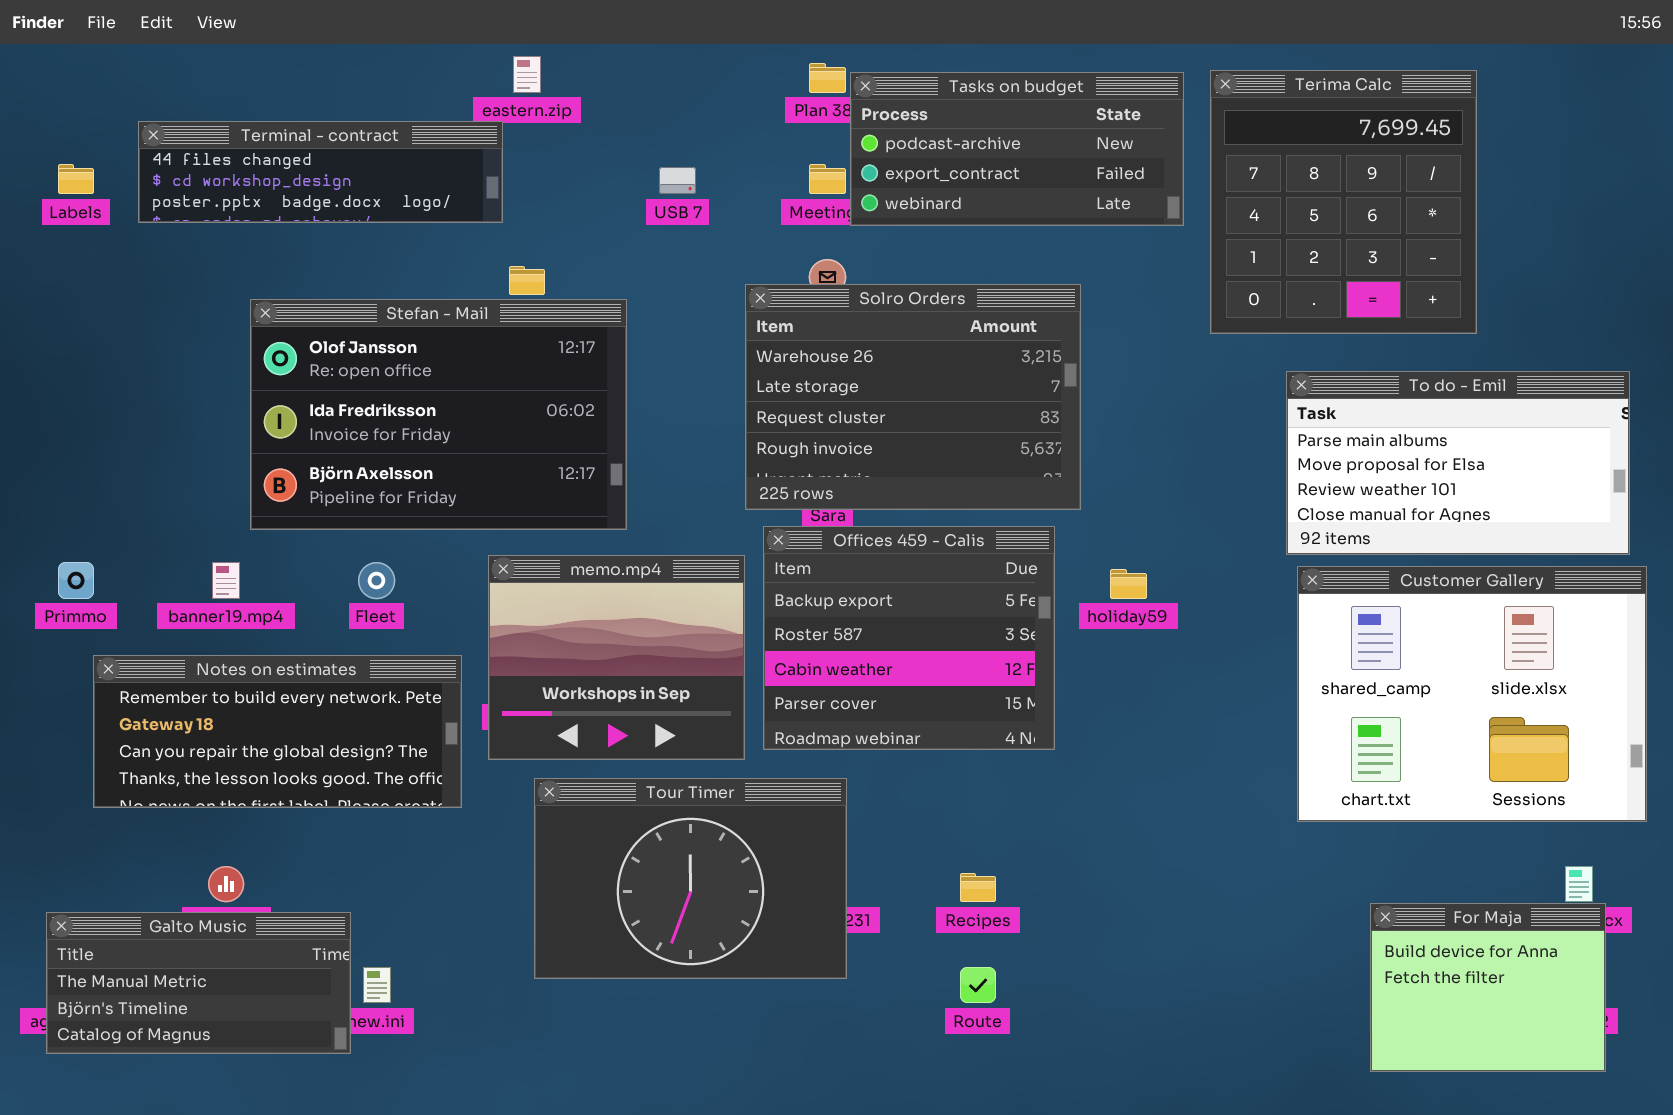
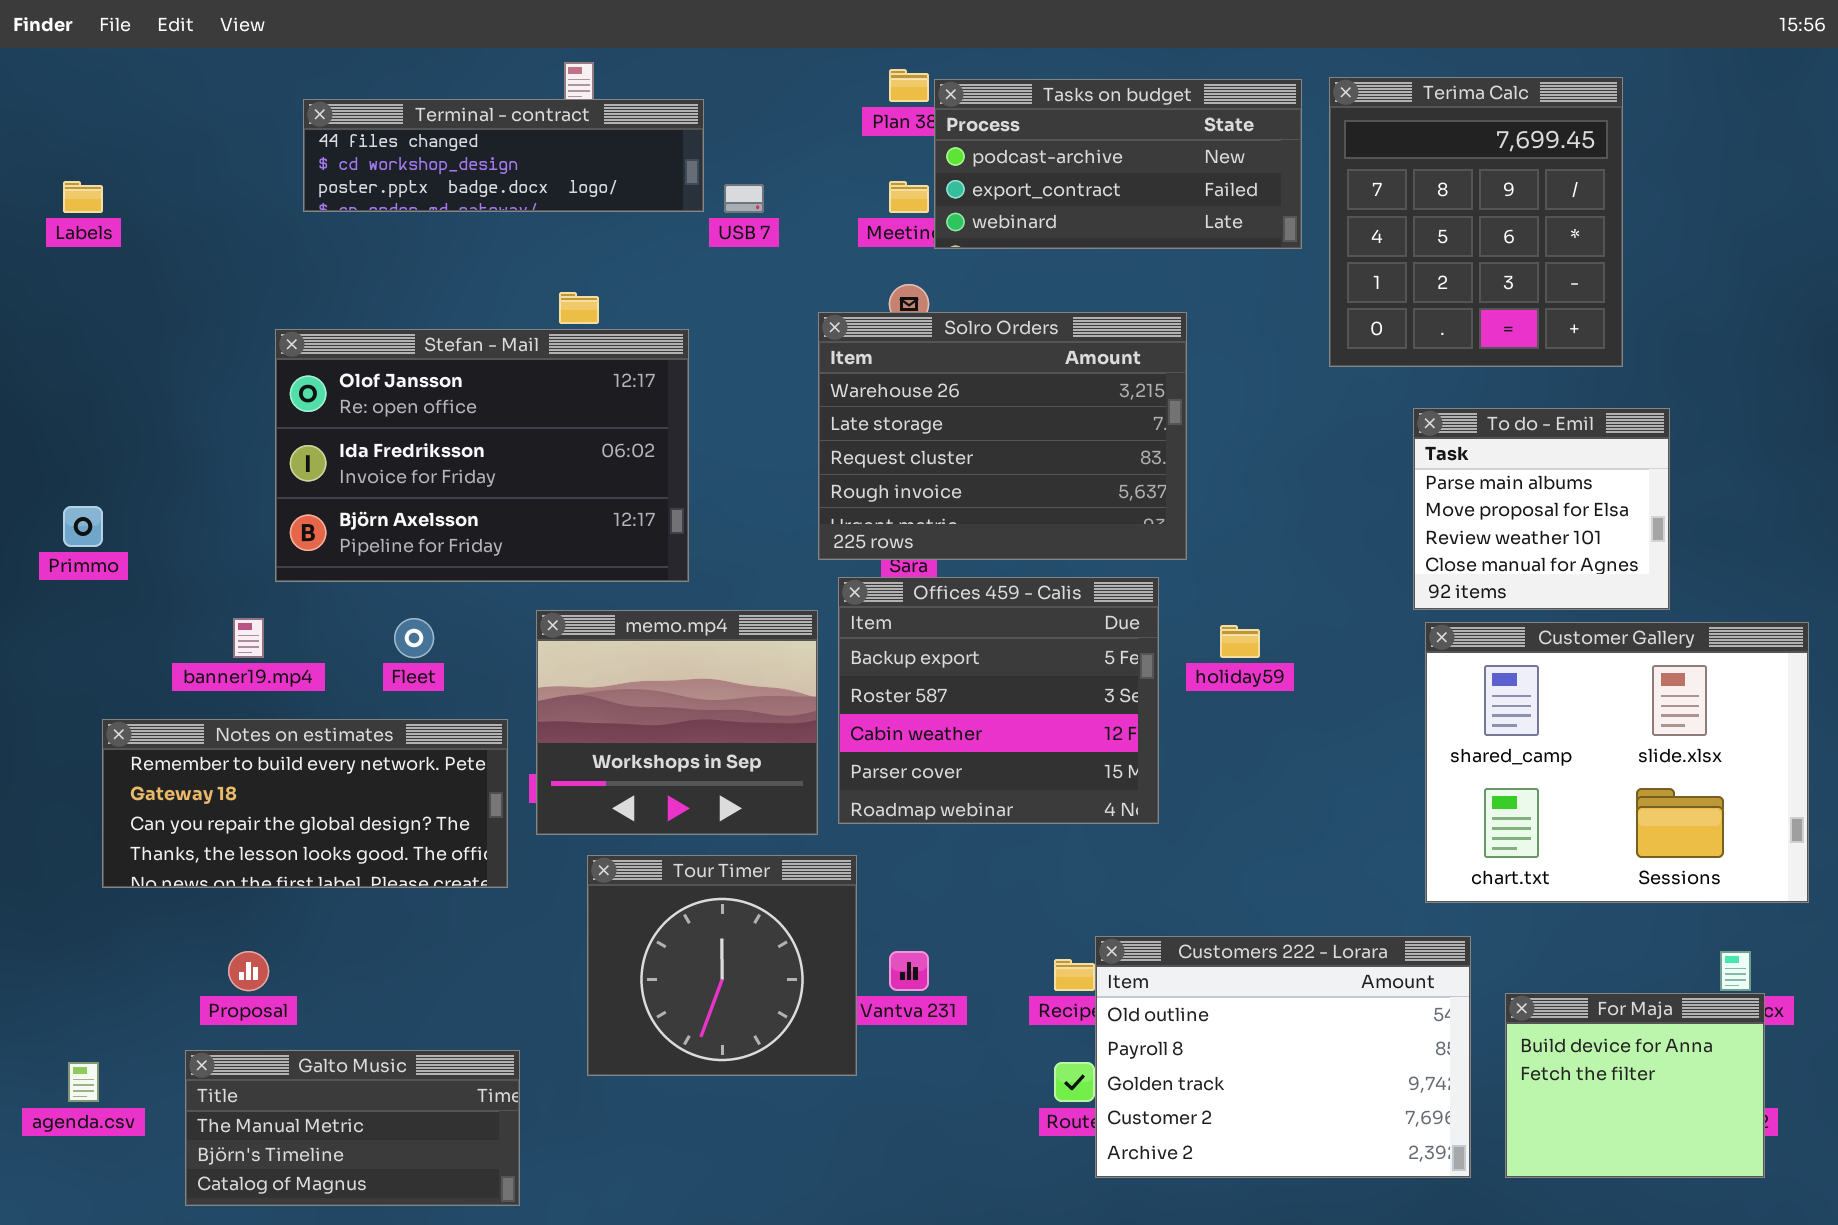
Terminal - contract: [138,121,503,223] -> [303,99,704,212], moved
To do - Emil: [1286,371,1630,555] -> [1413,408,1670,610], resized
Primmo: [58,562,94,599] -> [63,506,103,547], moved
Tour Timer: [534,778,847,979] -> [587,855,857,1076], resized
Customers 222 - Lorara: none -> [1095,936,1471,1178], opened
Galto Music: [46,912,351,1054] -> [185,1050,520,1206], moved

